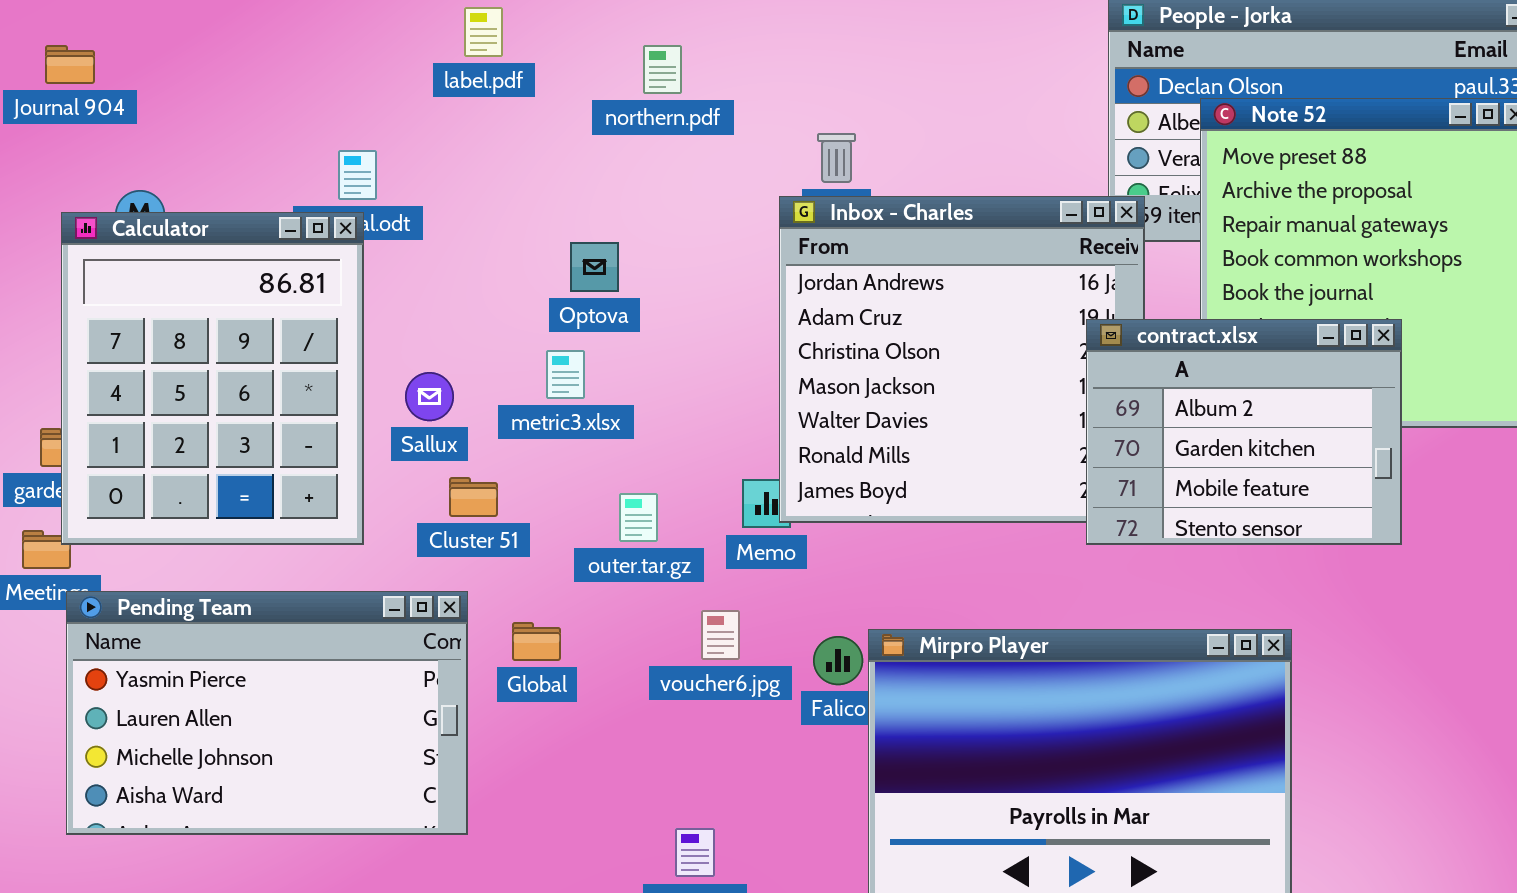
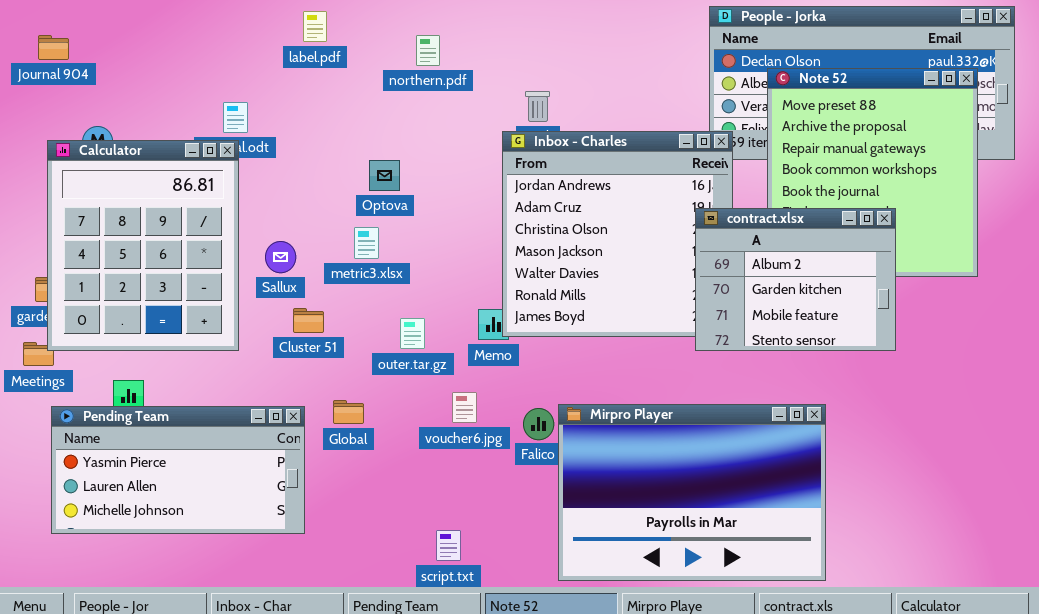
Pending Team: [66,591,468,835] -> [51,406,305,534], resized

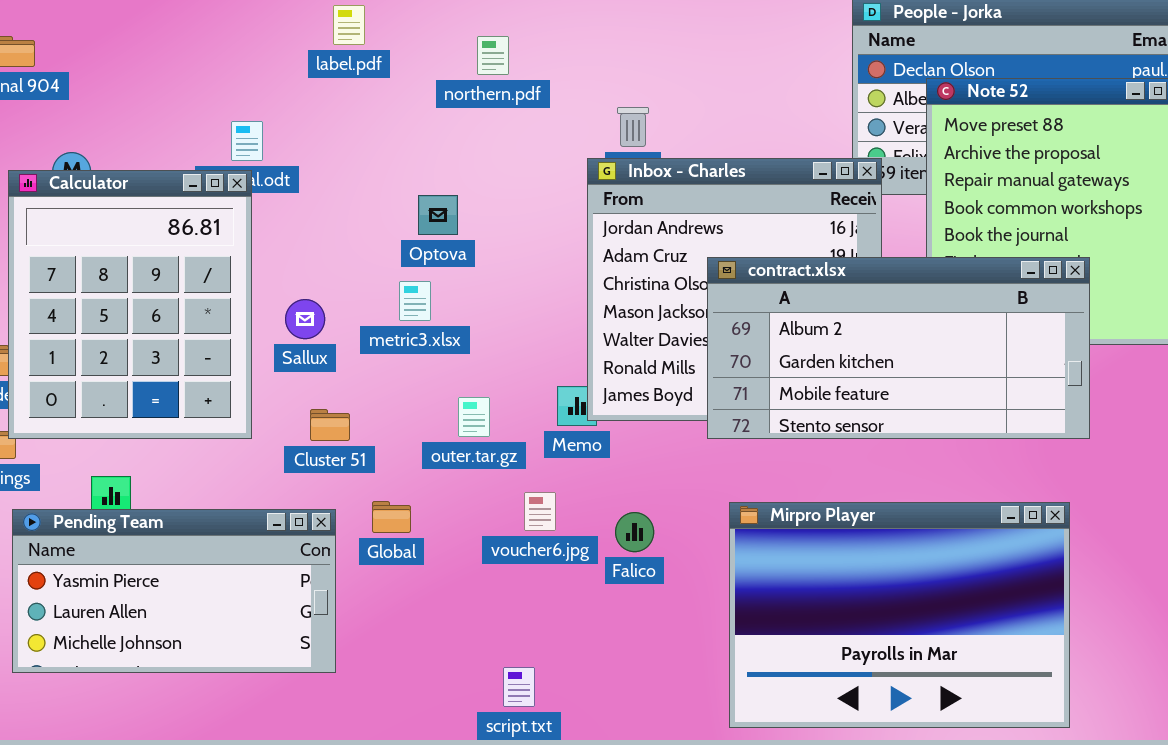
contract.xlsx: [695,208,896,351] -> [707,257,1090,439], resized
Cluster 51: [293,308,324,333] -> [310,409,350,441], moved
Mirpro Player: [558,404,826,581] -> [729,502,1070,728], moved

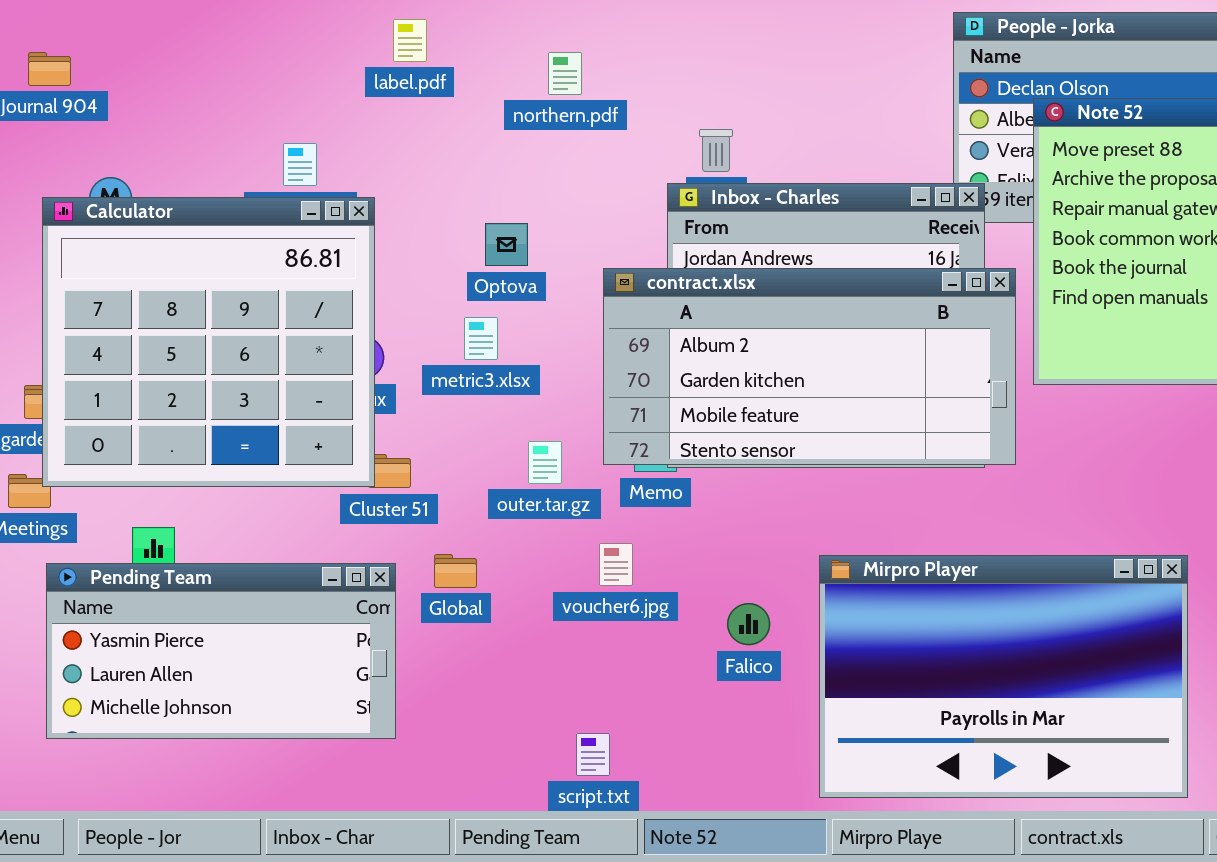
Calculator: [8,170,252,439] -> [42,197,375,487], resized
contract.xlsx: [707,257,1090,439] -> [603,268,1016,465], moved
Falico: [615,512,654,552] -> [727,603,770,645], moved

